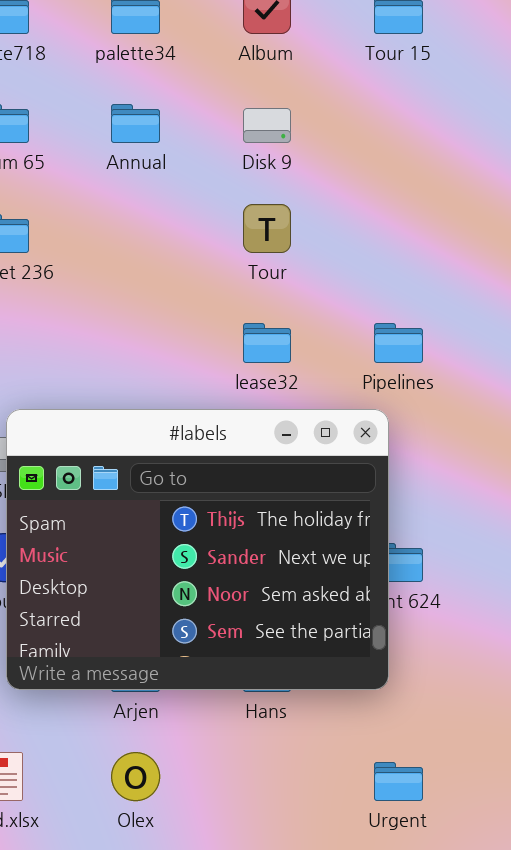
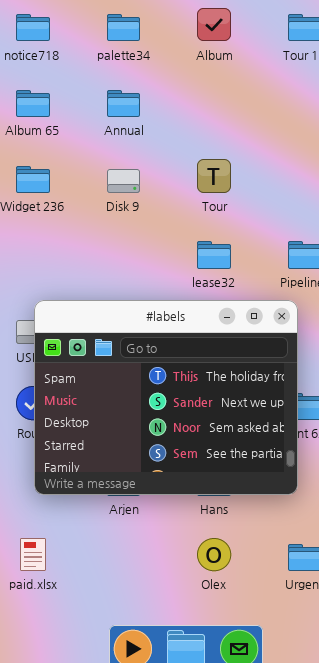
Disk 9: [243,108,291,143] -> [107,169,140,193], moved
Olex: [111,752,160,801] -> [197,538,231,571], moved

